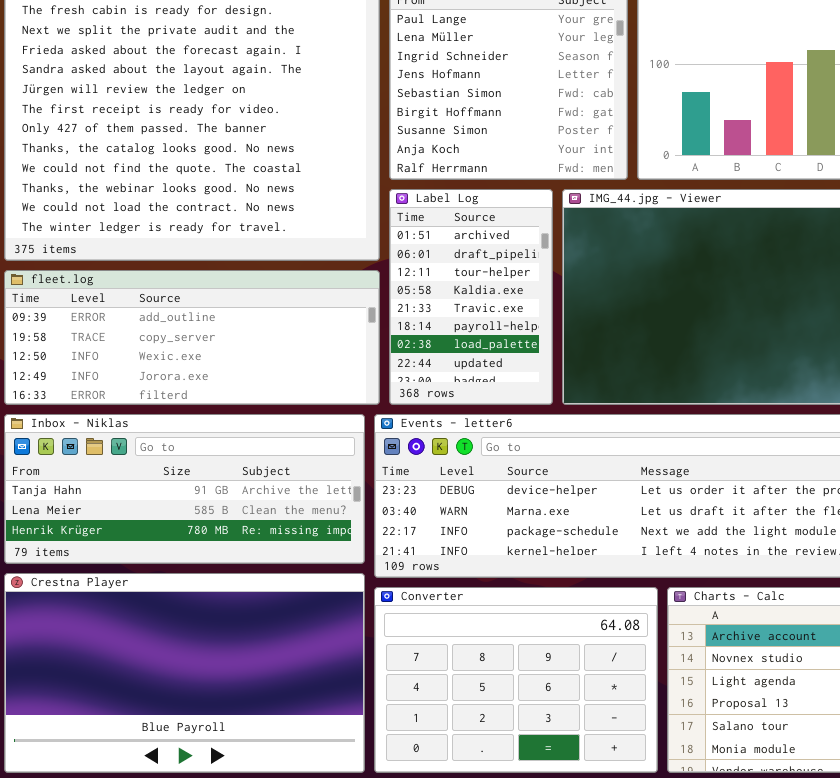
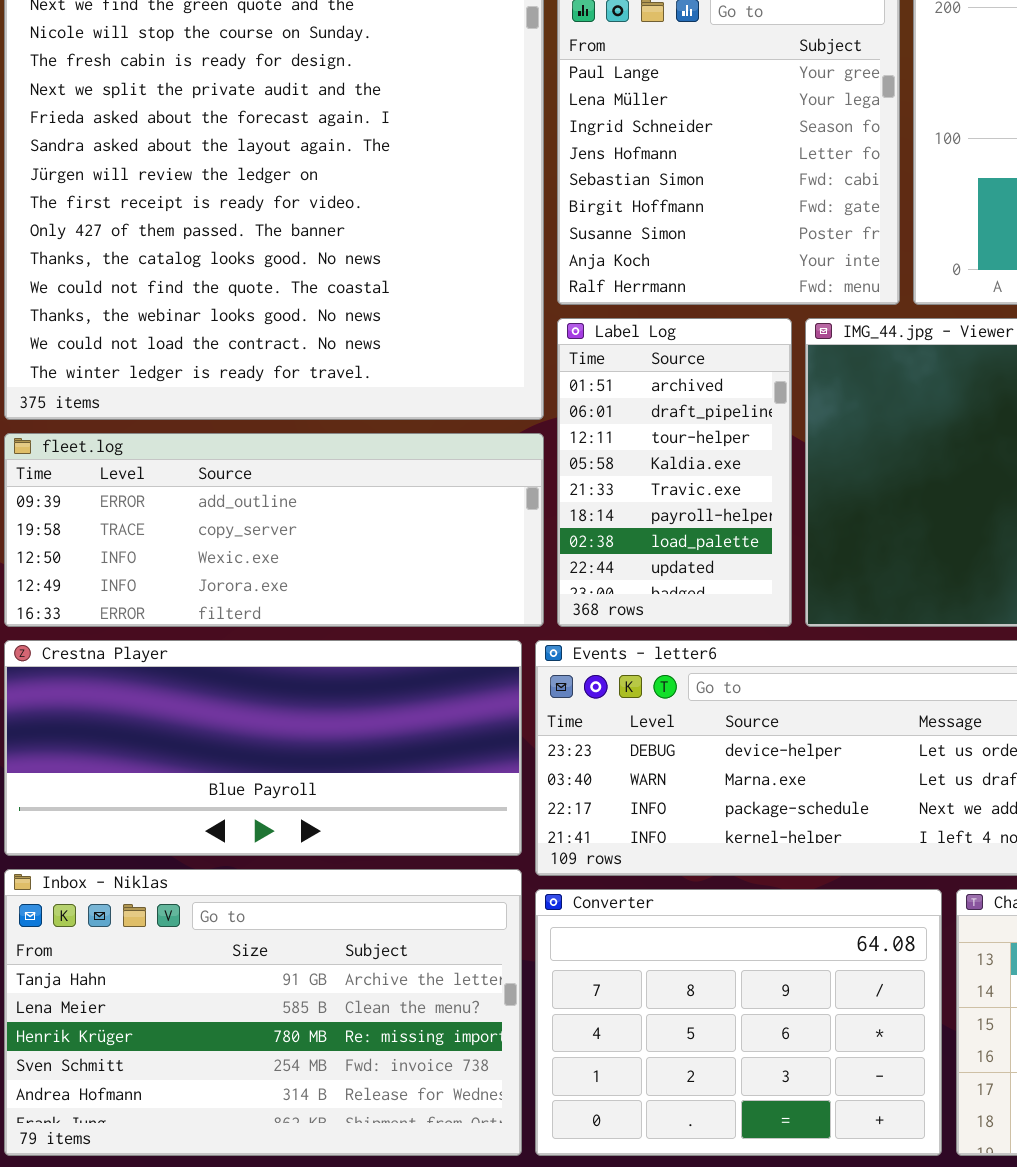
Inbox - Niklas: [4,414,365,564] -> [4,869,522,1156], moved, resized
Crestna Player: [4,573,365,773] -> [4,640,522,856], moved, resized

